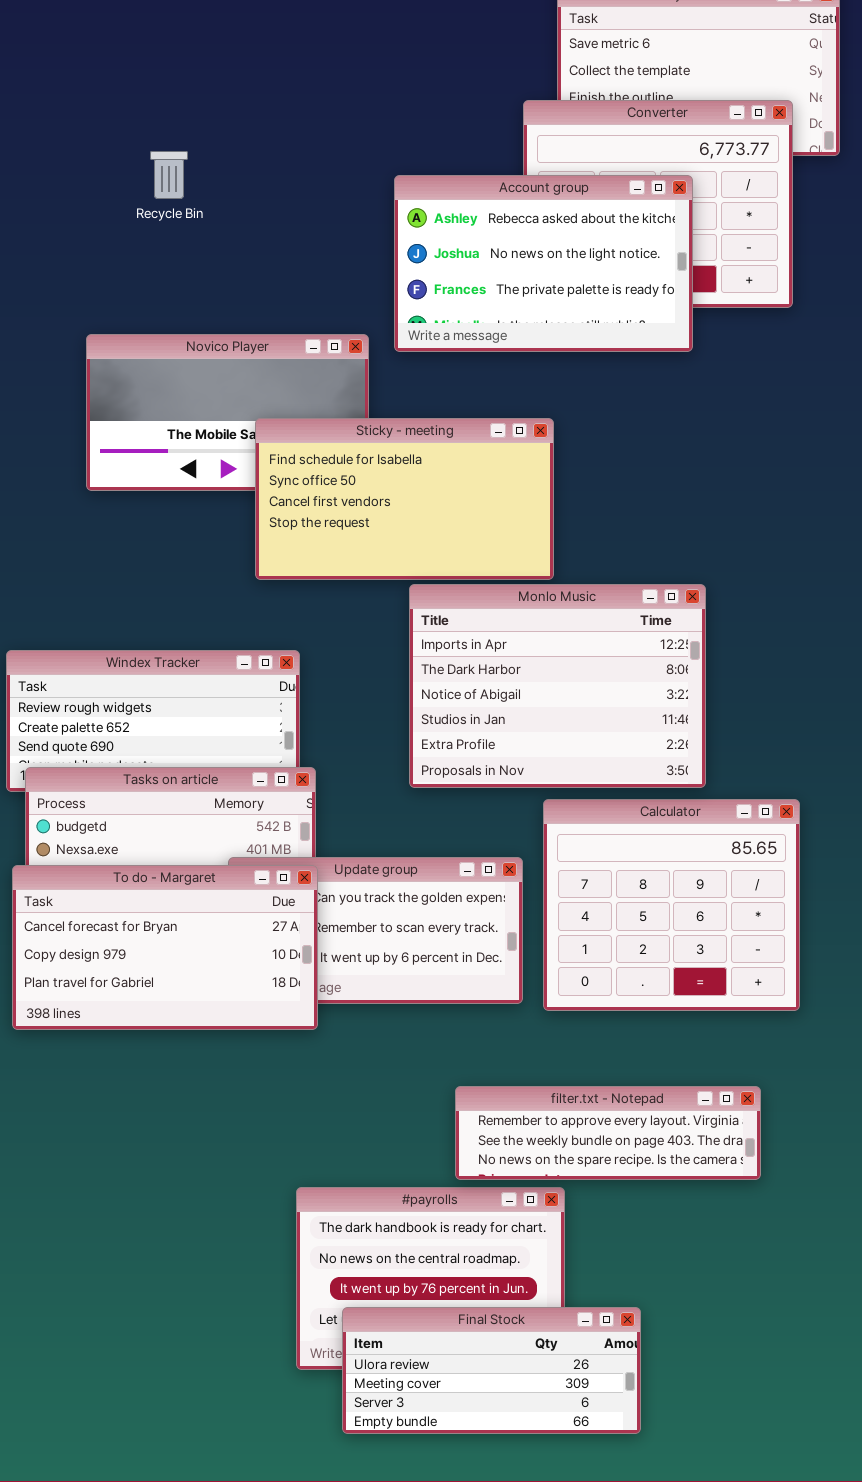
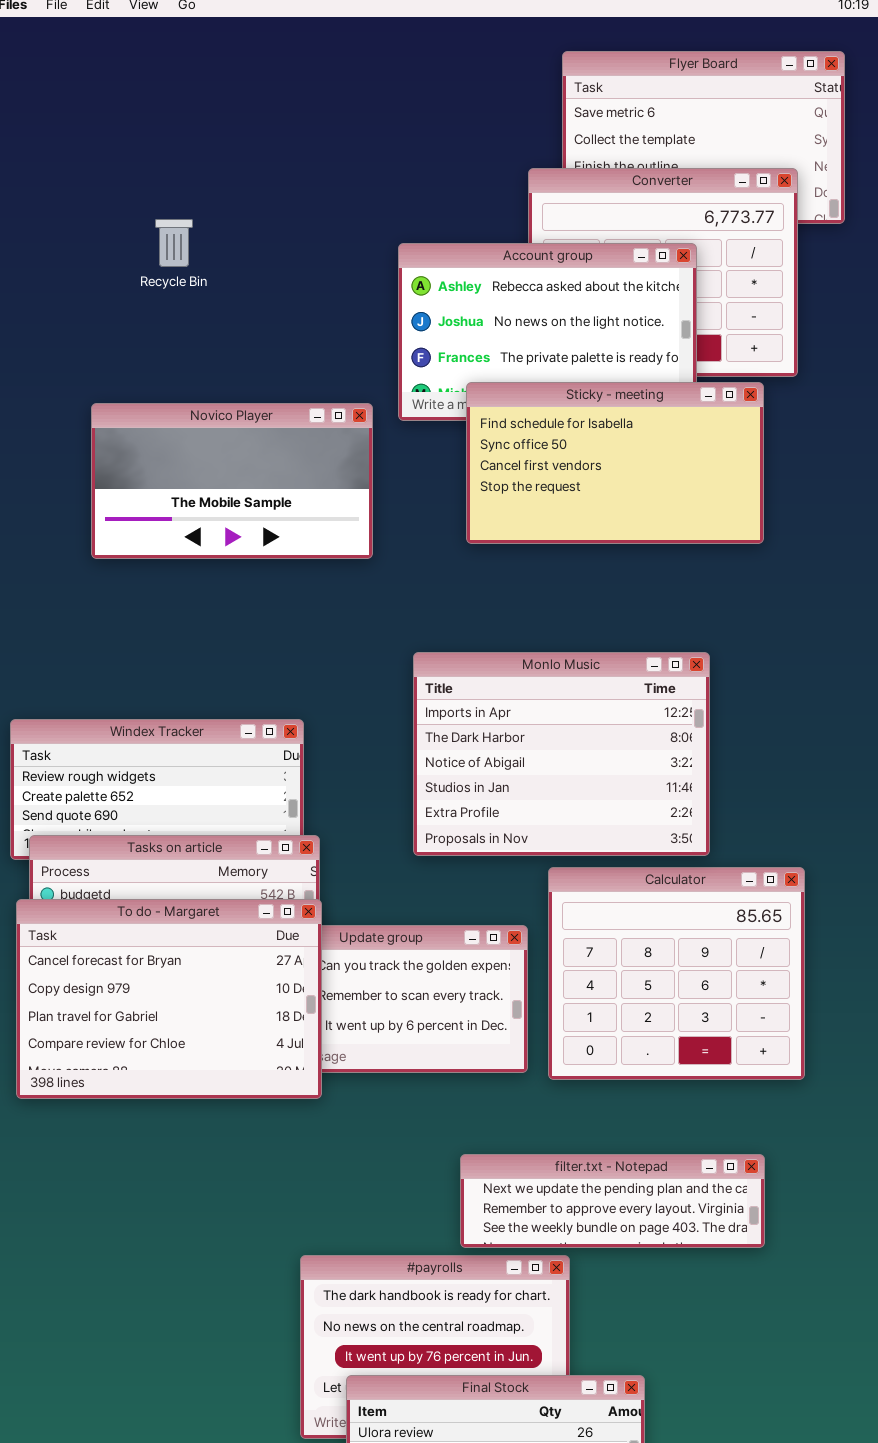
Sticky - meeting: [255,418,554,580] -> [466,382,764,544], moved
To do - Margaret: [12,865,318,1030] -> [16,899,322,1099], resized
filter.txt - Notepad: [455,1086,761,1180] -> [460,1154,765,1248], scrolled up 1 row

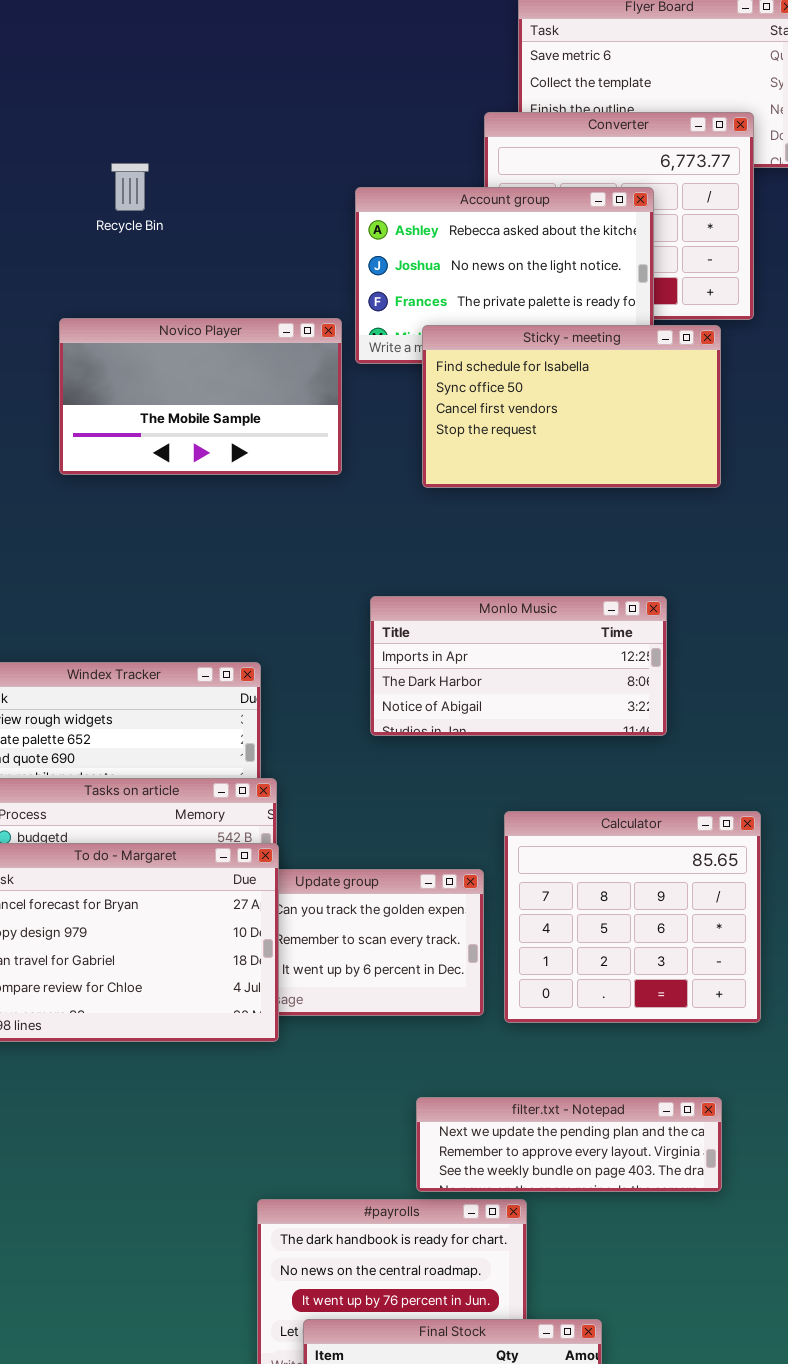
Novico Player: [91,403,373,559] -> [59,318,342,475], moved
Monlo Music: [413,652,710,856] -> [370,596,667,736], resized

